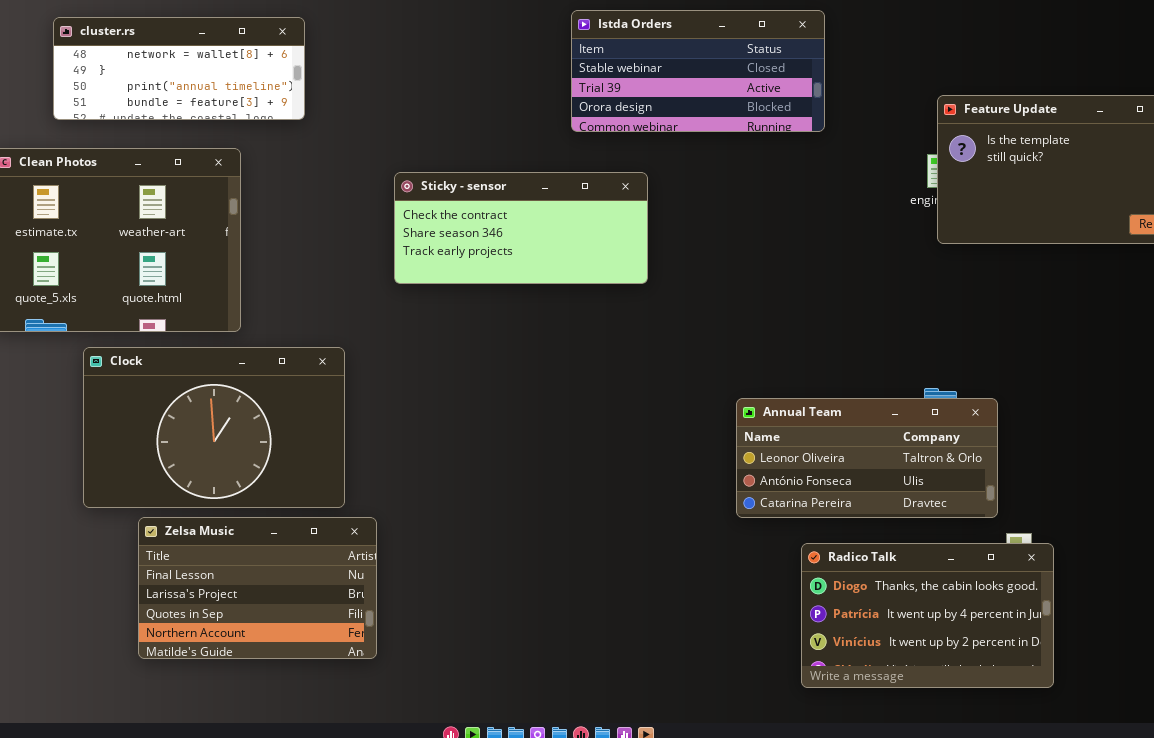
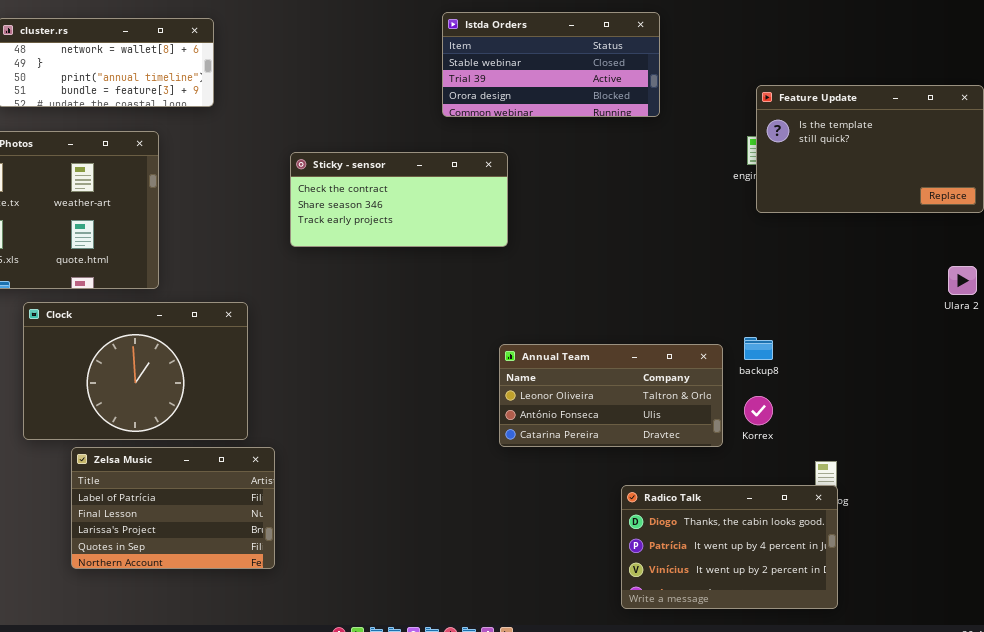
Annual Team: [736,398,998,518] -> [499,344,723,447], moved
Zelsa Music: [138,517,377,659] -> [71,447,275,569], scrolled up 1 row
Radico Talk: [801,543,1054,688] -> [621,485,838,609], moved

